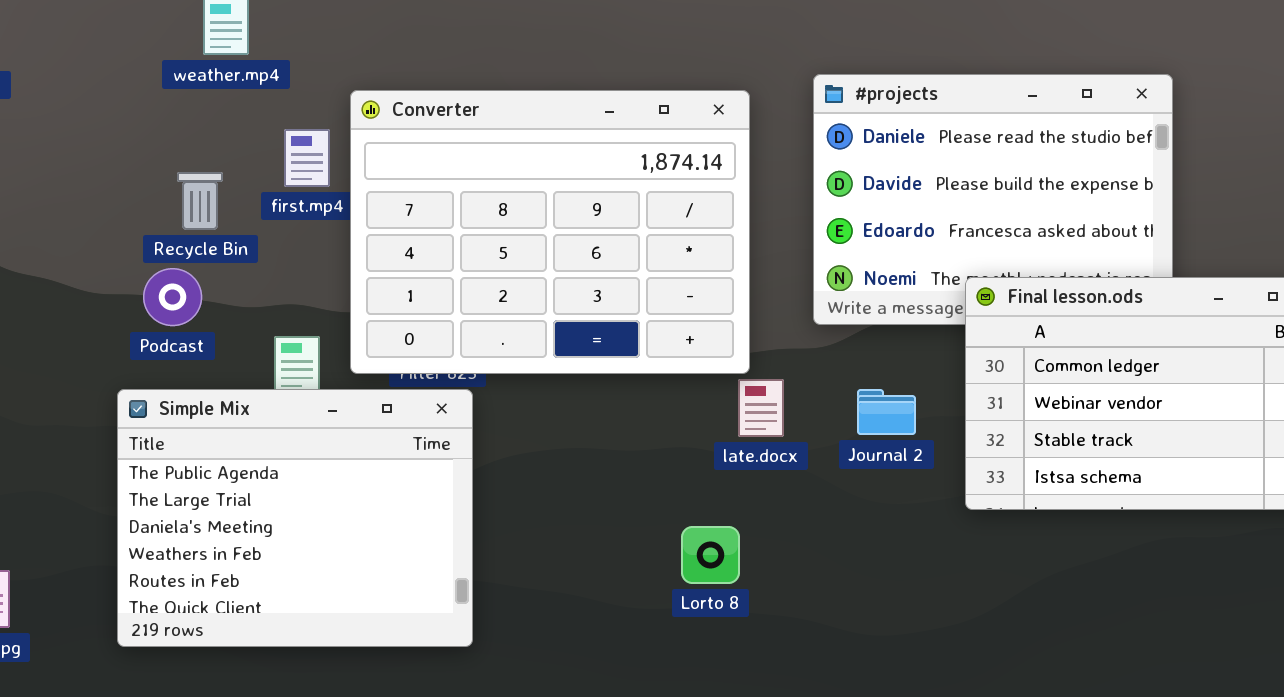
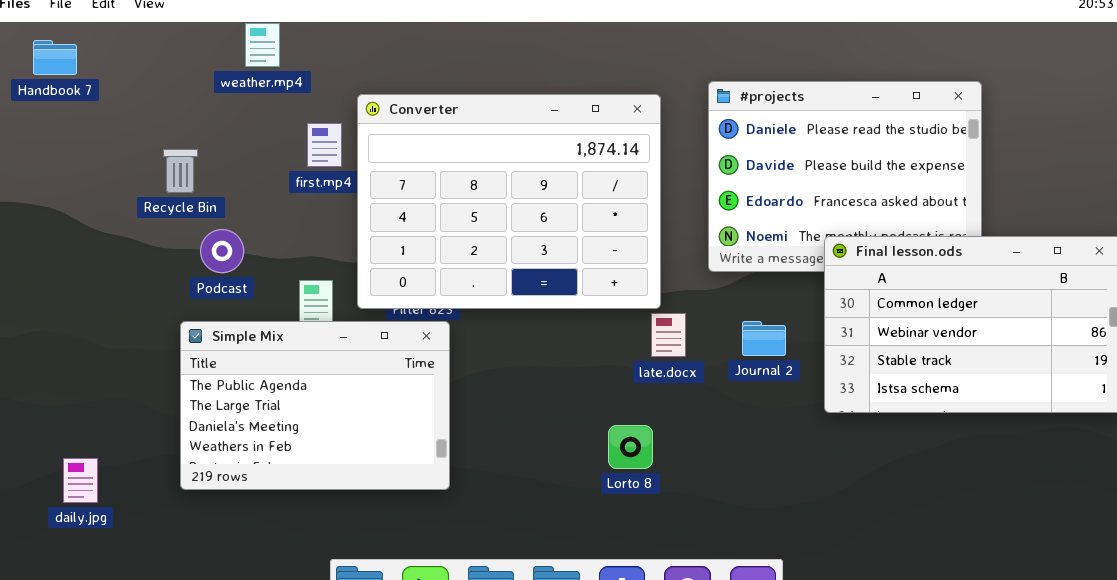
Recycle Bin: [177,172,223,230] -> [163,149,198,193], moved
Simple Mix: [117,389,473,647] -> [180,321,450,490], resized

